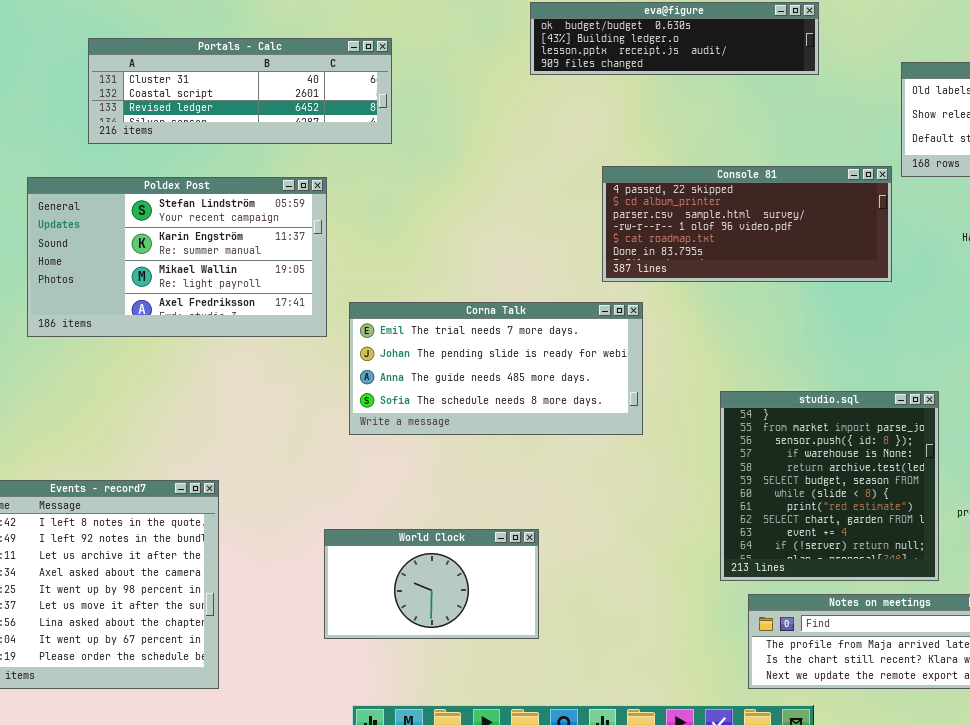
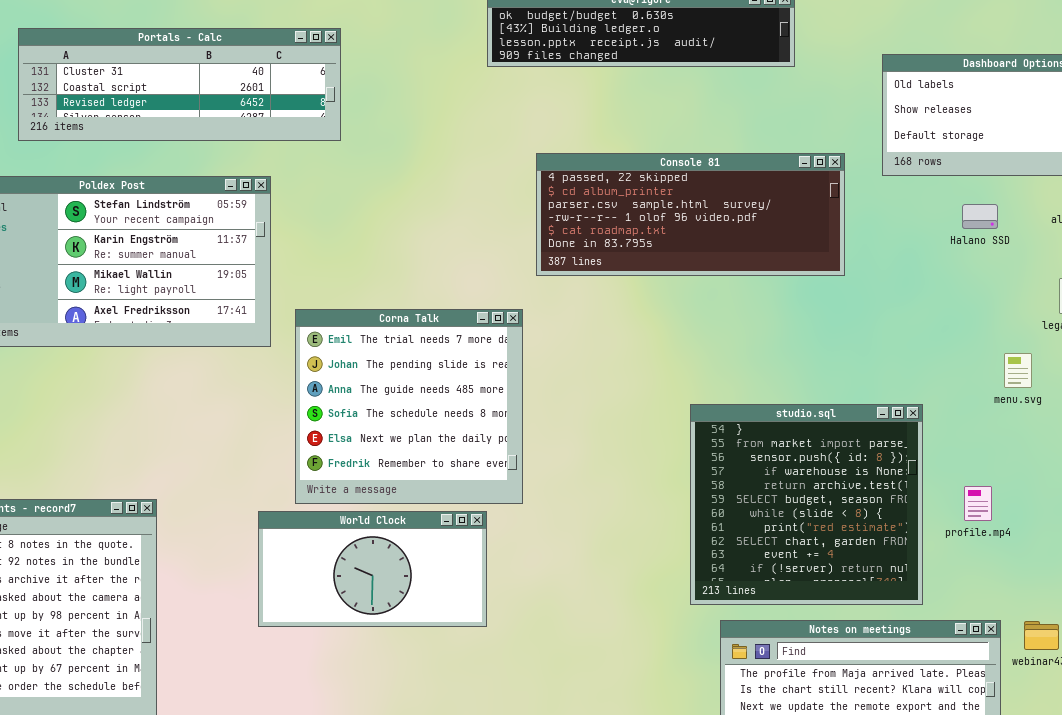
Console 81: [602,166,892,282] -> [536,153,845,276], moved
Corna Talk: [349,302,643,435] -> [295,309,523,504], resized
World Clock: [324,529,539,639] -> [258,511,487,627], moved

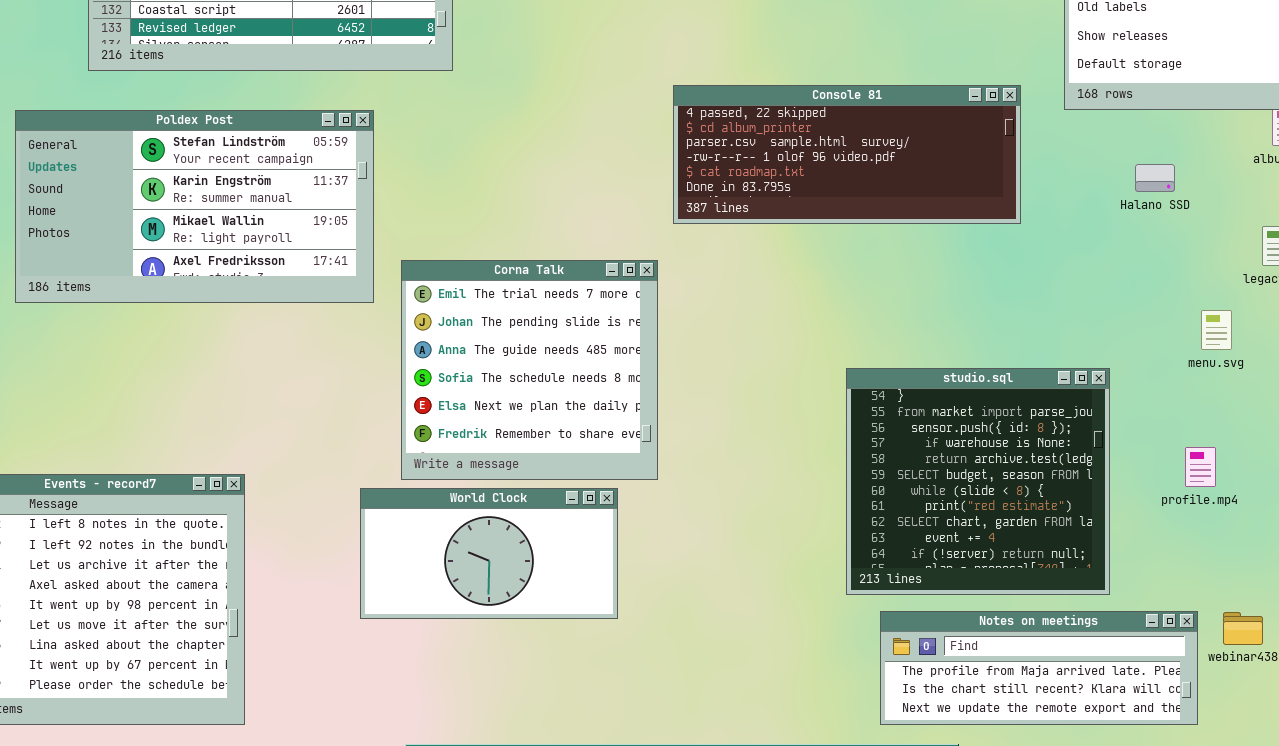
Halano SSD: [962,204,998,229] -> [1135,164,1175,192], moved
profile.mp4: [964,486,992,521] -> [1185,447,1216,487], moved

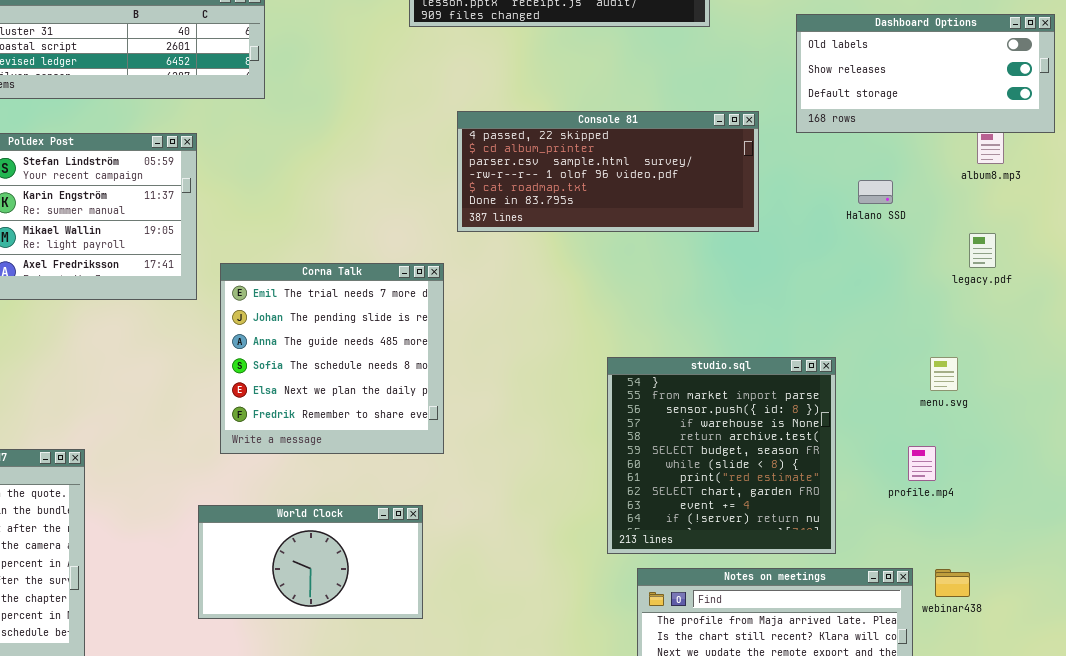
menu.svg: [1201,310,1232,350] -> [930,357,958,391], moved
profile.mp4: [1185,447,1216,487] -> [908,446,936,481], moved
World Clock: [360,488,618,619] -> [198,505,423,619], moved

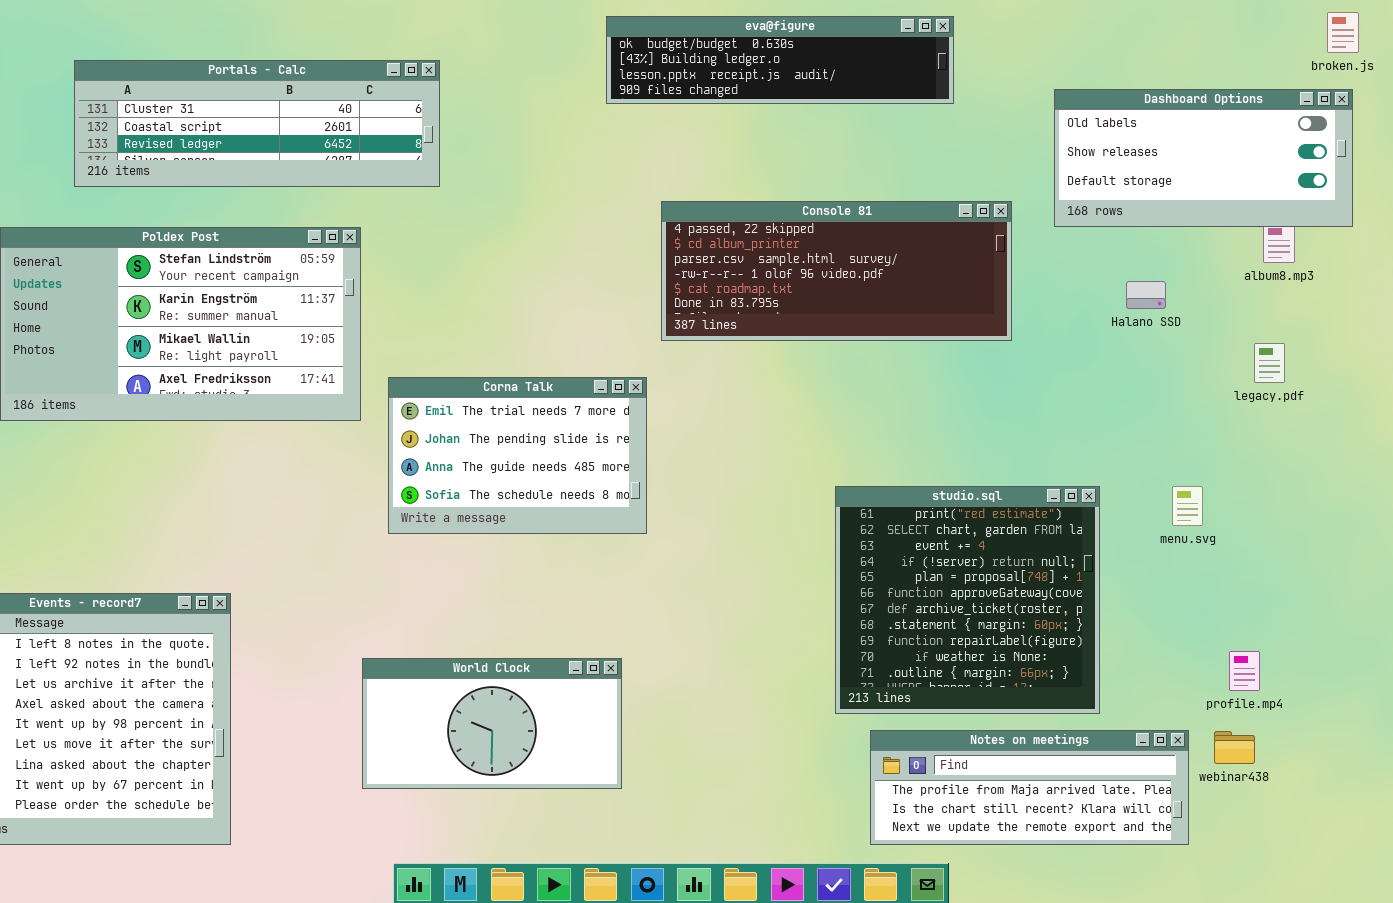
Corna Talk: [220,263,444,454] -> [388,377,647,534], resized
studio.sql: [607,357,836,554] -> [835,486,1100,714], scrolled down 7 rows
menu.svg: [930,357,958,391] -> [1172,486,1203,526], moved
profile.mp4: [908,446,936,481] -> [1229,651,1260,691], moved

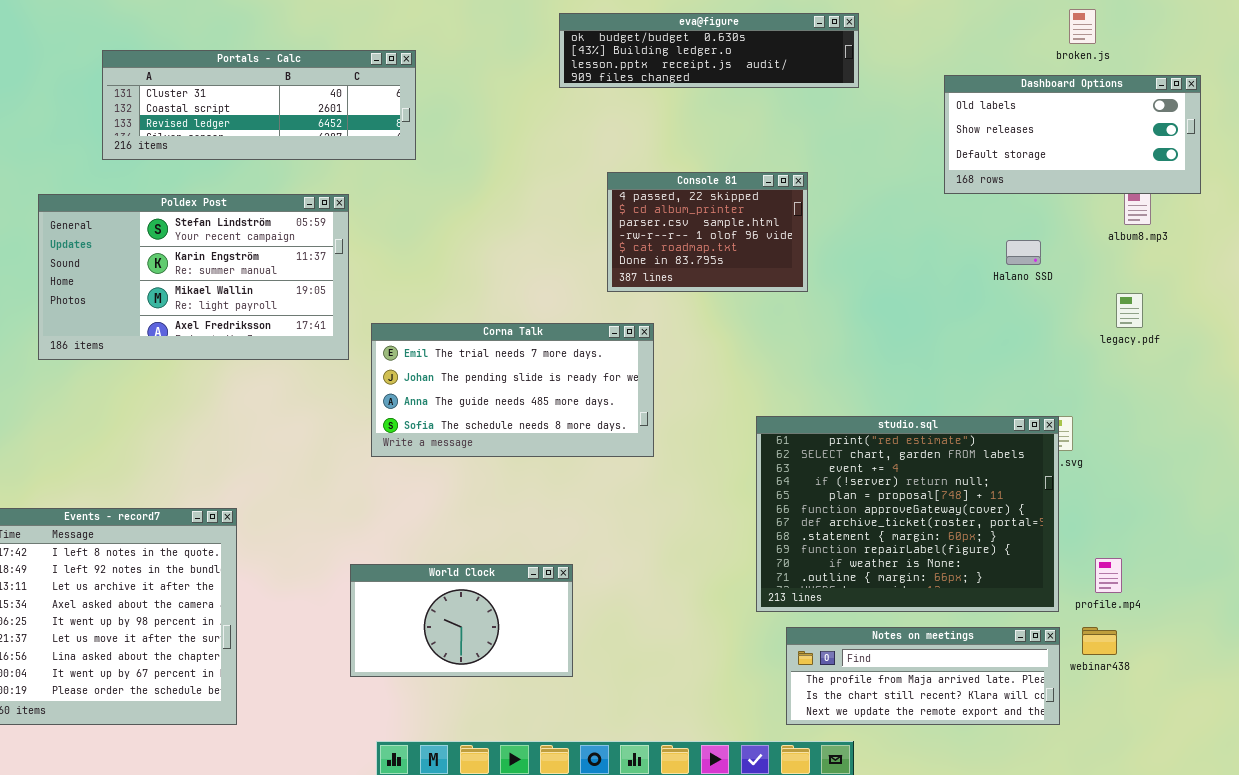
broken.js: [1327,12,1359,53] -> [1069,9,1096,44], moved
Console 81: [661,201,1012,341] -> [607,172,808,292], resized
Corna Talk: [388,377,647,534] -> [371,323,654,457], resized
studio.sql: [835,486,1100,714] -> [756,416,1059,612], resized

